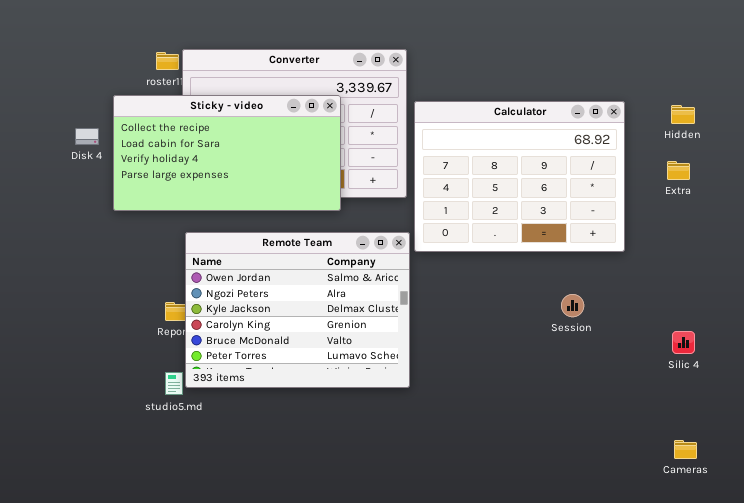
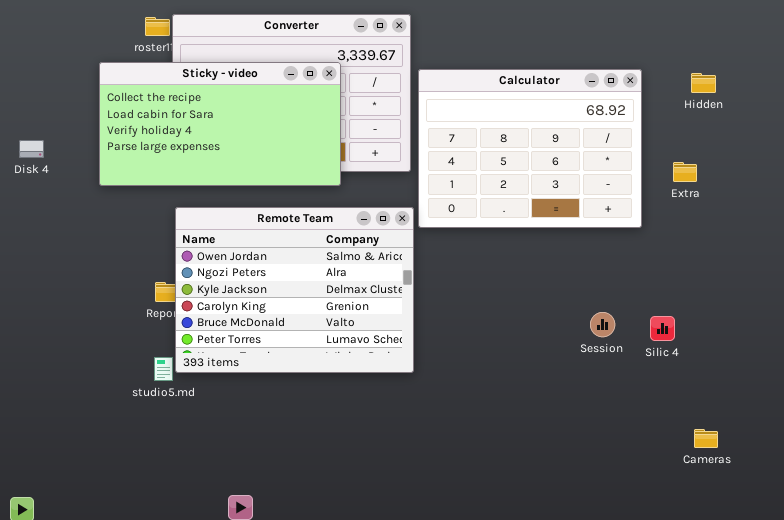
Disk 4: [75,128,99,145] -> [19,140,44,158], moved
Extra: [667,161,690,180] -> [673,162,697,182], moved
Session: [561,294,584,317] -> [590,312,615,337], moved
Silic 4: [672,331,695,354] -> [650,316,675,341], moved

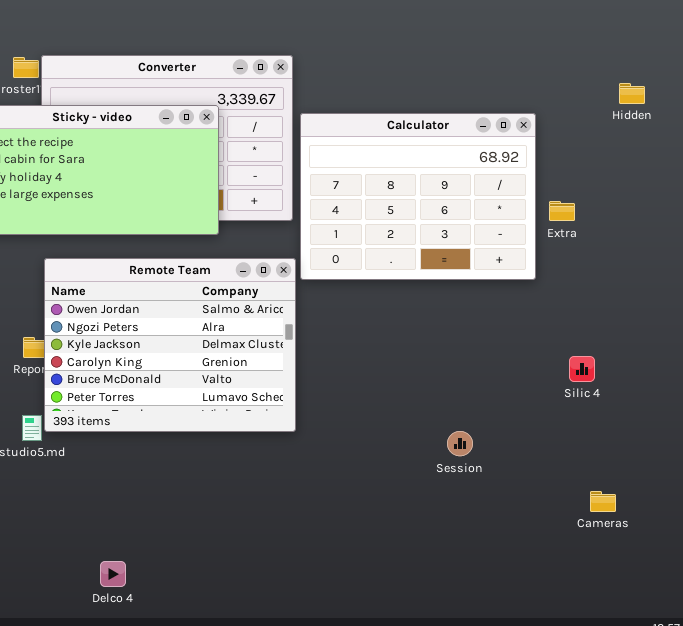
Hidden: [691,73,716,93] -> [619,83,645,104], moved
Extra: [673,162,697,182] -> [549,201,575,221], moved
Session: [590,312,615,337] -> [447,431,473,456], moved
Silic 4: [650,316,675,341] -> [569,356,595,382], moved

